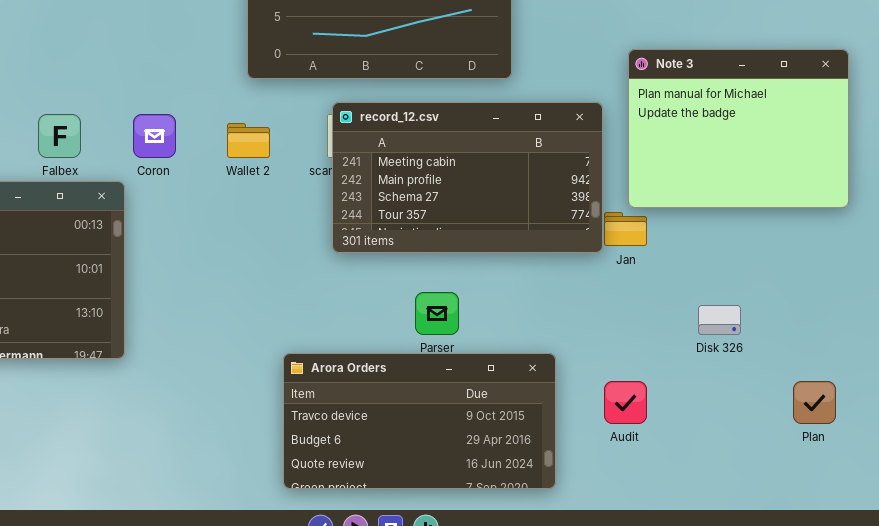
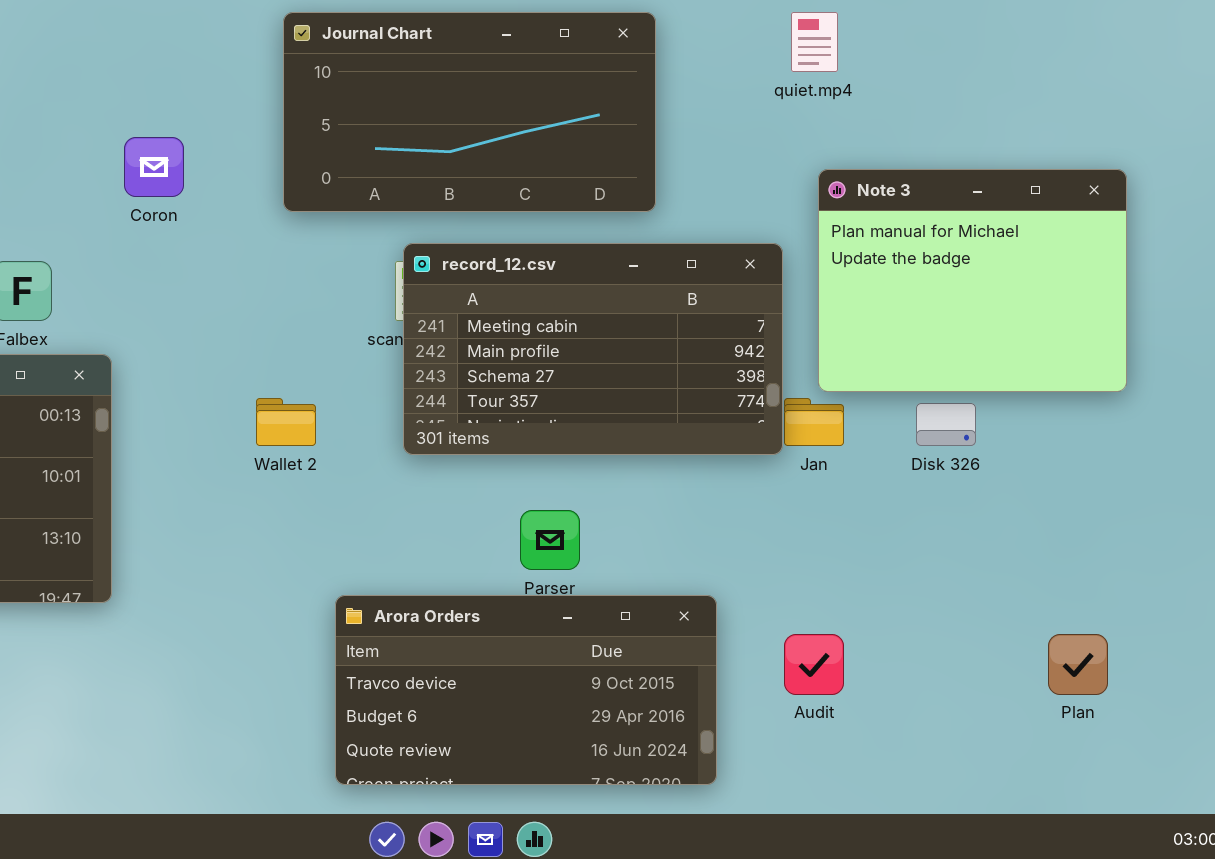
Coron: [133,114,176,158] -> [124,137,184,197], moved
Wallet 2: [227,123,270,158] -> [256,398,316,446], moved
Disk 326: [698,305,741,335] -> [916,403,976,446], moved

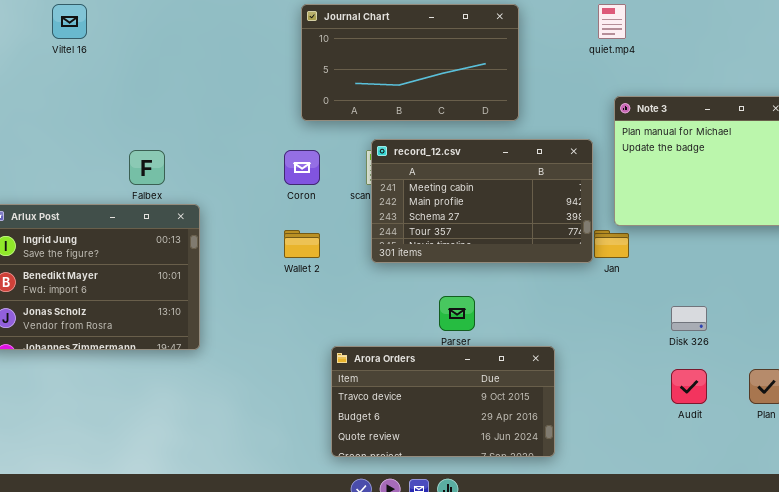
Coron: [124,137,184,197] -> [284,150,320,185], moved
Disk 326: [916,403,976,446] -> [671,306,707,331], moved
Audit: [784,634,844,695] -> [671,369,707,404], moved

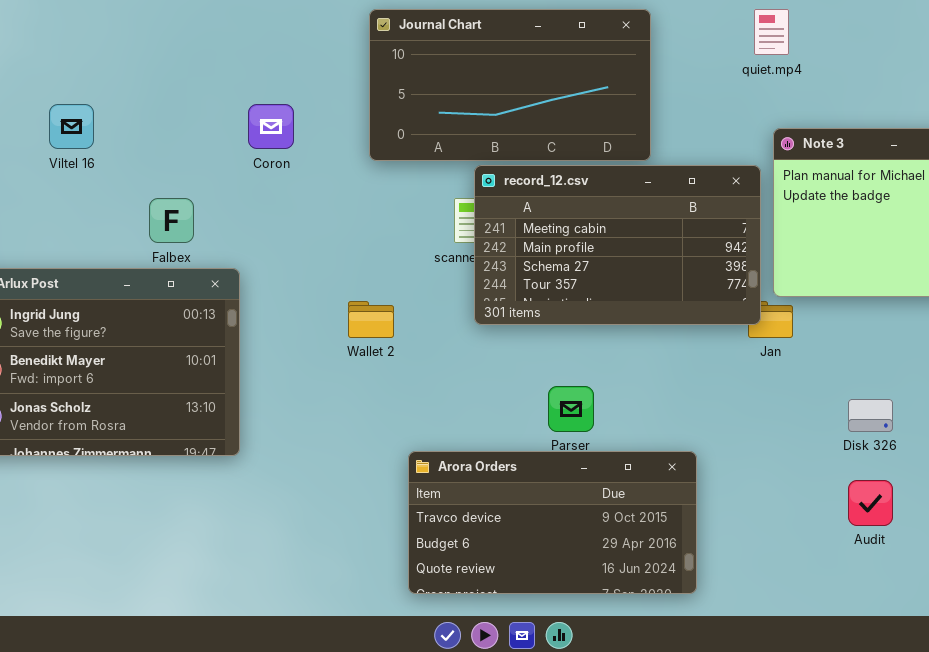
Viltel 16: [52,4,87,39] -> [49,104,94,149], moved
record_12.csv: [371,139,593,263] -> [474,165,761,325], moved
Coron: [284,150,320,185] -> [248,104,294,149], moved

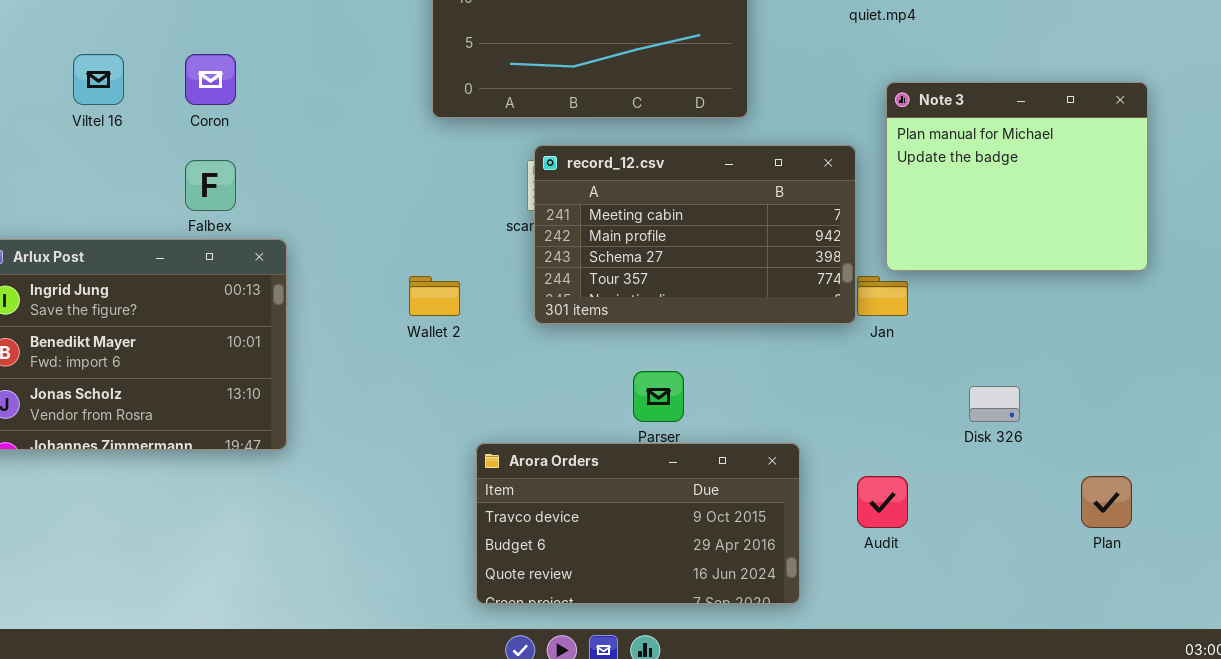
Coron: [248,104,294,149] -> [185,54,236,105], moved
record_12.csv: [474,165,761,325] -> [534,145,856,324], moved
Audit: [848,480,893,526] -> [857,476,908,528], moved

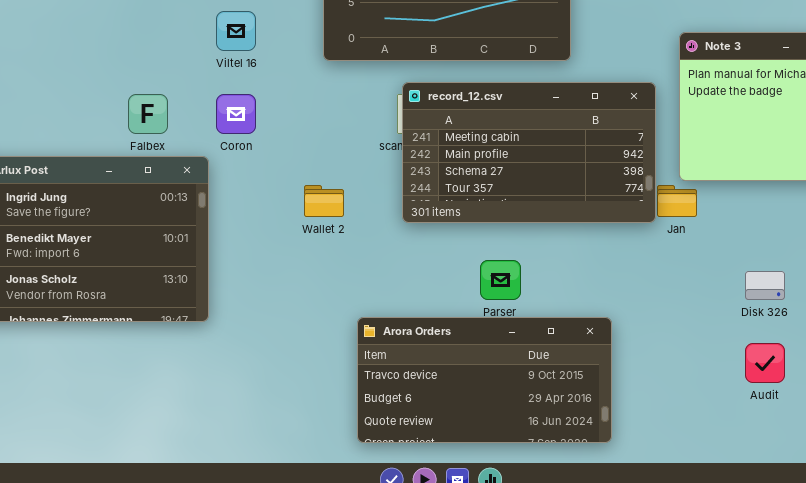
Viltel 16: [73,54,124,105] -> [216,11,256,51], moved
Coron: [185,54,236,105] -> [216,94,256,134], moved
Audit: [857,476,908,528] -> [745,343,785,383], moved

